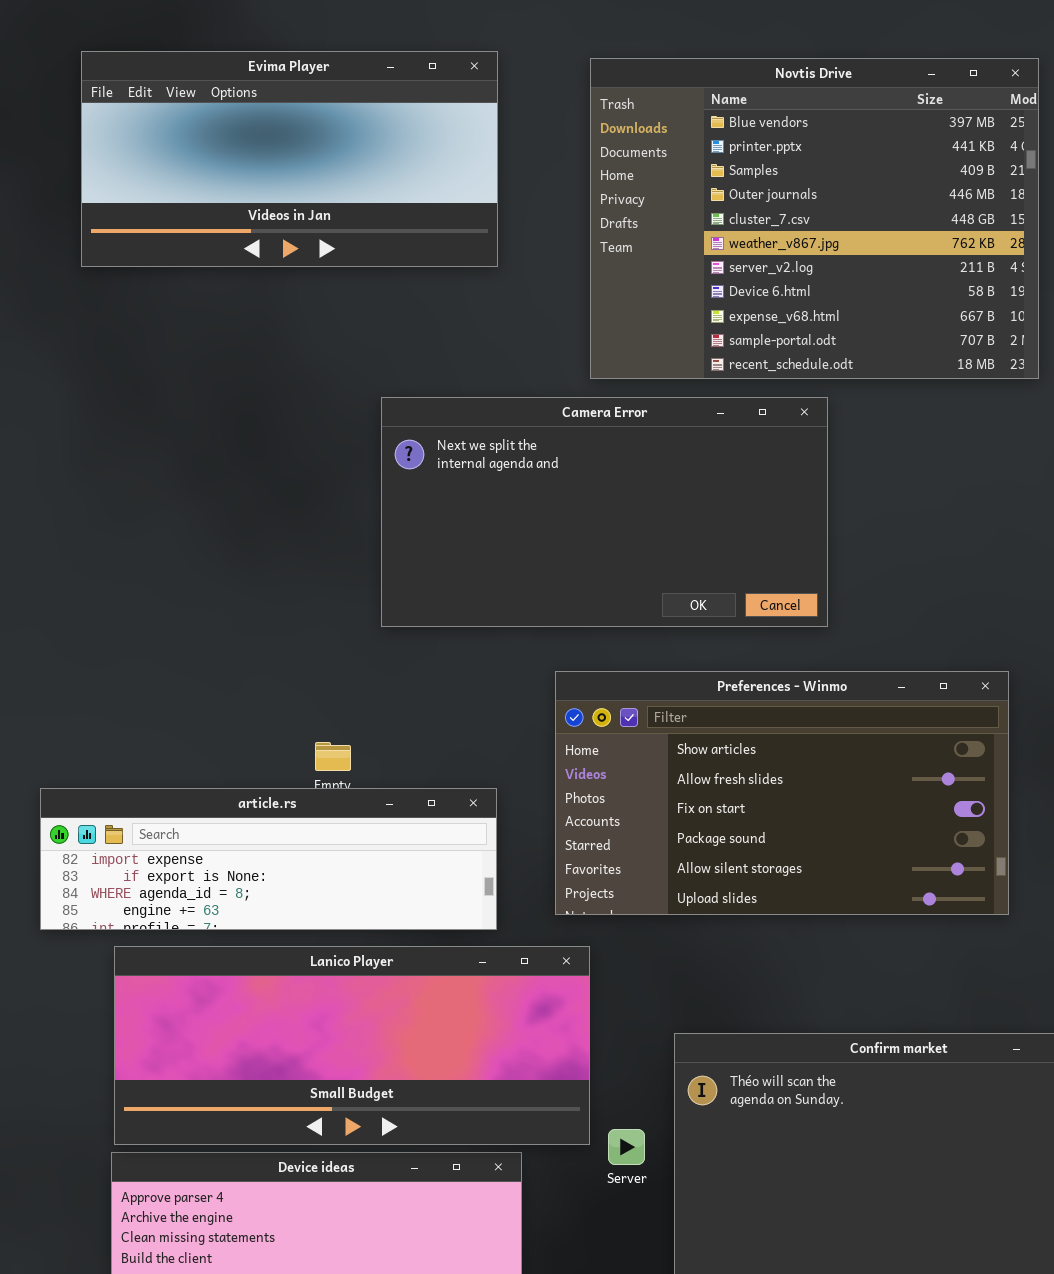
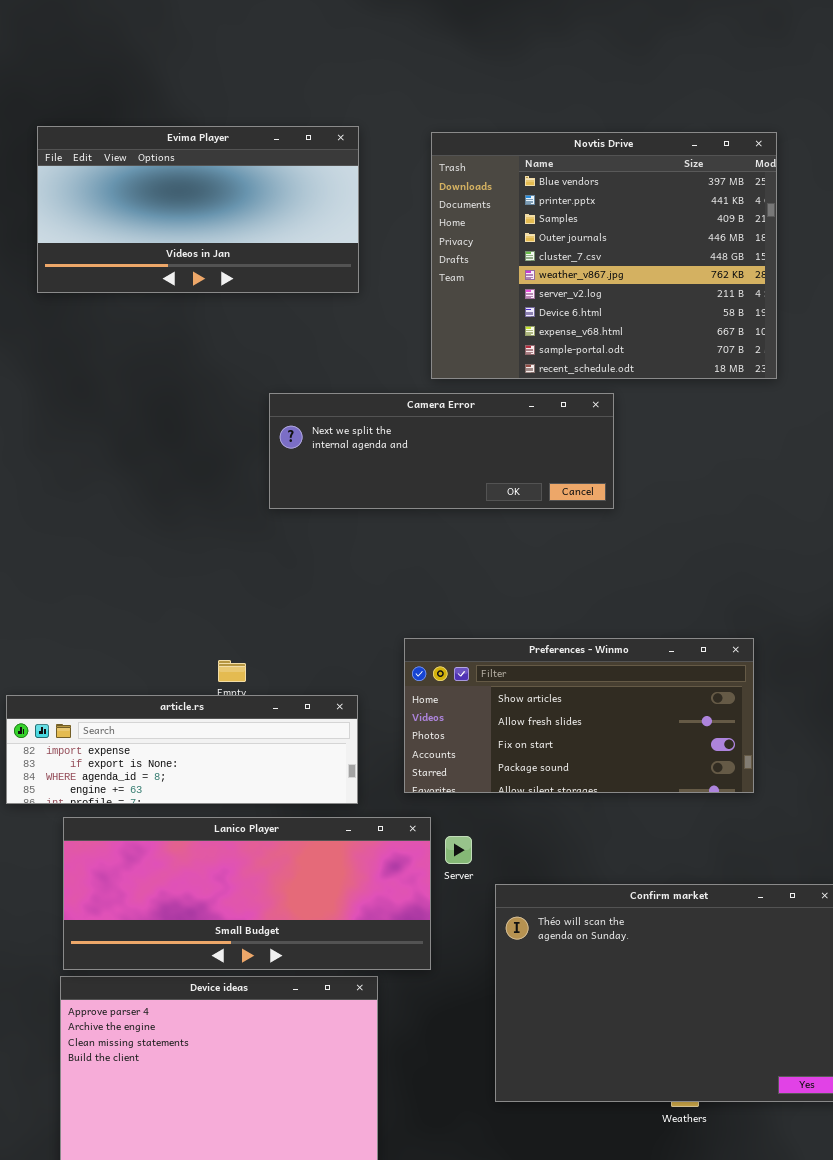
Camera Error: [381,397,828,627] -> [269,393,614,509], resized
Preferences - Winmo: [555,671,1009,915] -> [404,638,754,793], resized
Server: [608,1129,645,1165] -> [445,836,472,864], moved

